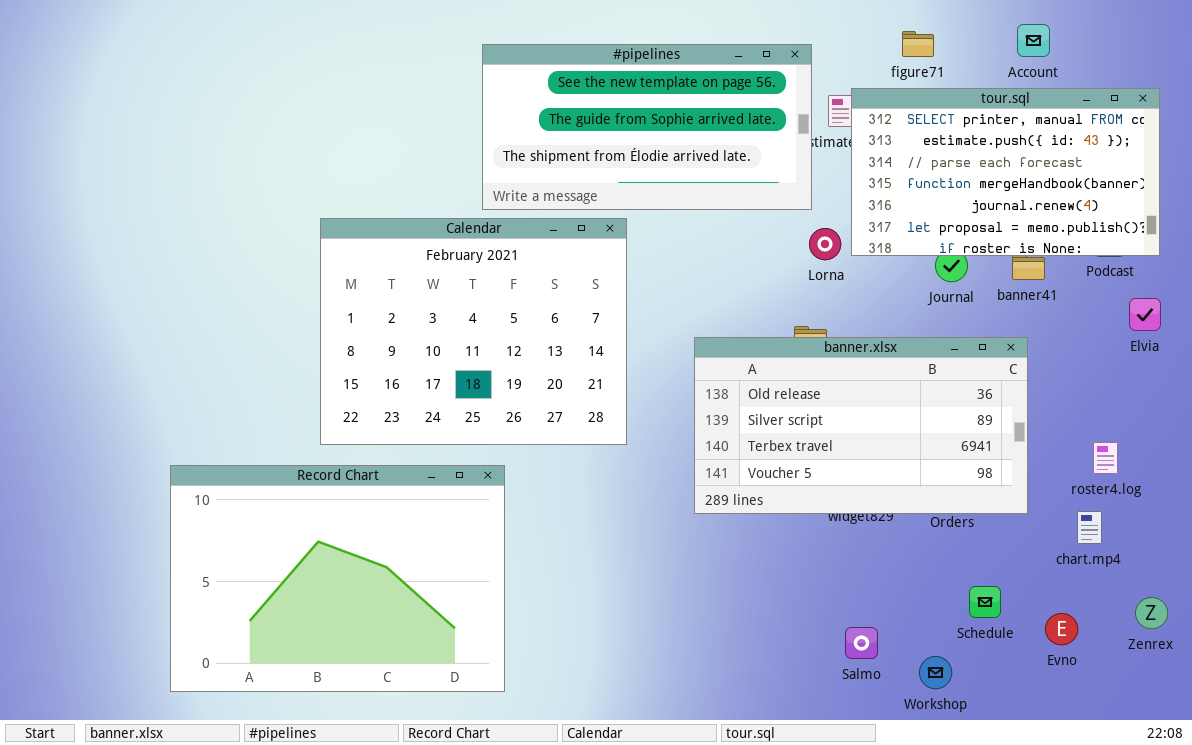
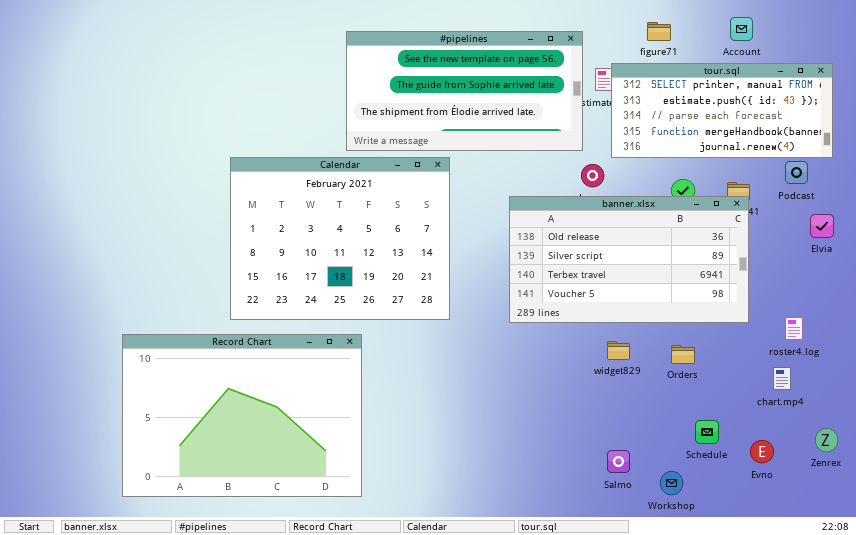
tour.sql: [851,88,1160,256] -> [611,63,833,158], resized
banner.xlsx: [694,337,1028,514] -> [509,196,749,323], moved

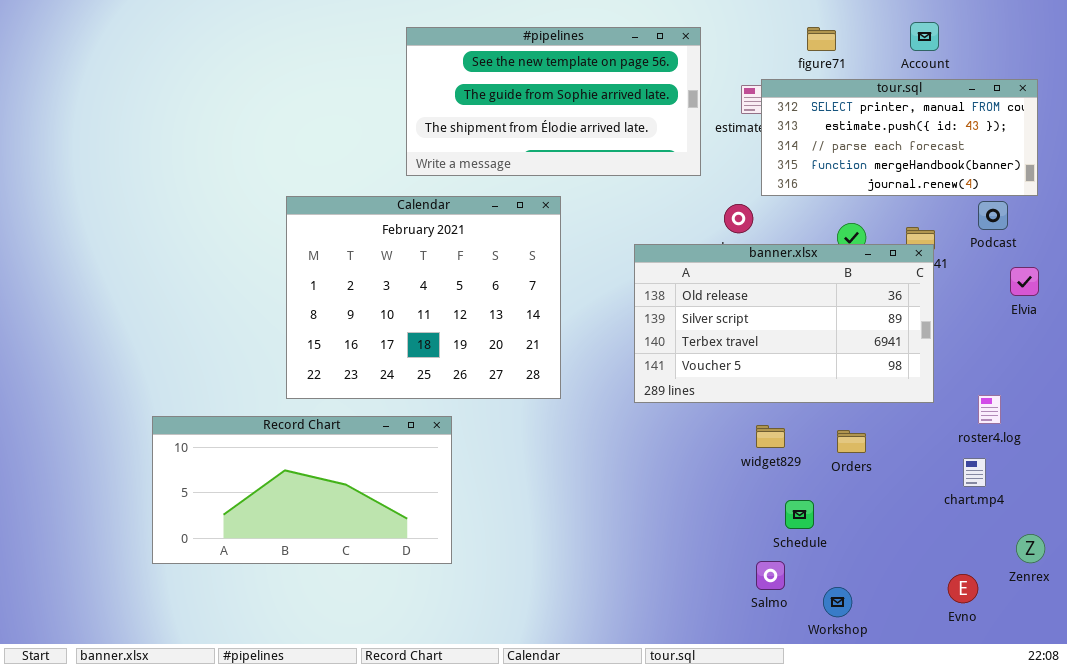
#pipelines: [346,31,583,151] -> [406,27,701,176], moved
Record Chart: [122,334,362,497] -> [152,416,452,564], resized
Schedule: [695,420,719,444] -> [785,500,814,529], moved
Evno: [750,440,774,463] -> [948,574,978,603], moved

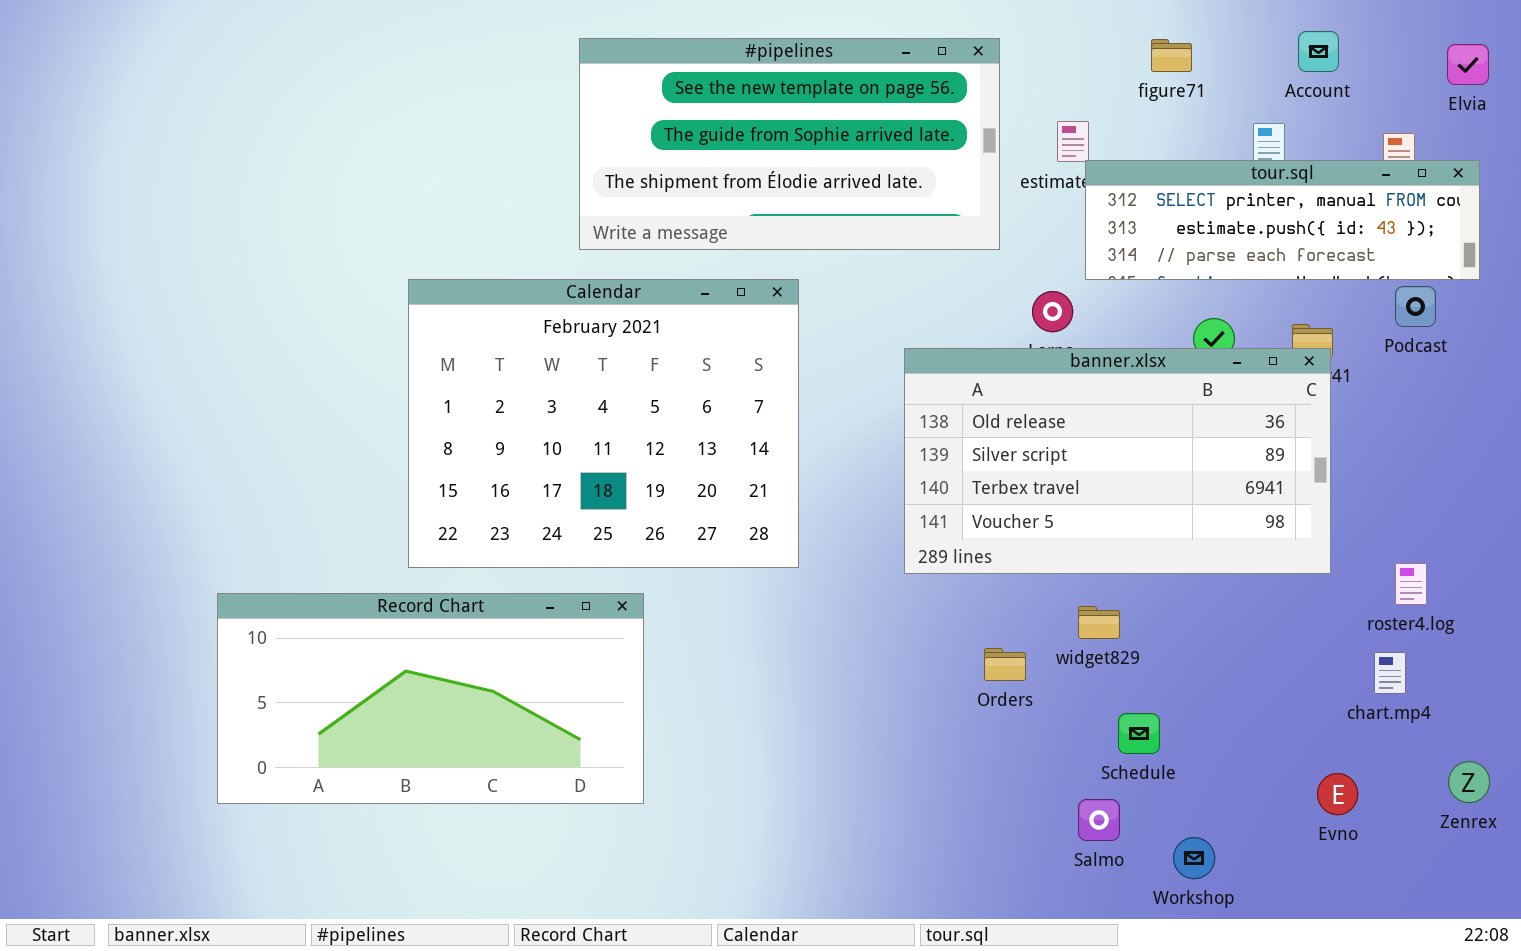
tour.sql: [761,79,1038,196] -> [1085,160,1480,280], resized
Elvia: [1010,267,1039,296] -> [1447,44,1489,85], moved
Orders: [837,430,866,453] -> [984,648,1026,681], moved
Evno: [948,574,978,603] -> [1317,773,1358,815], moved

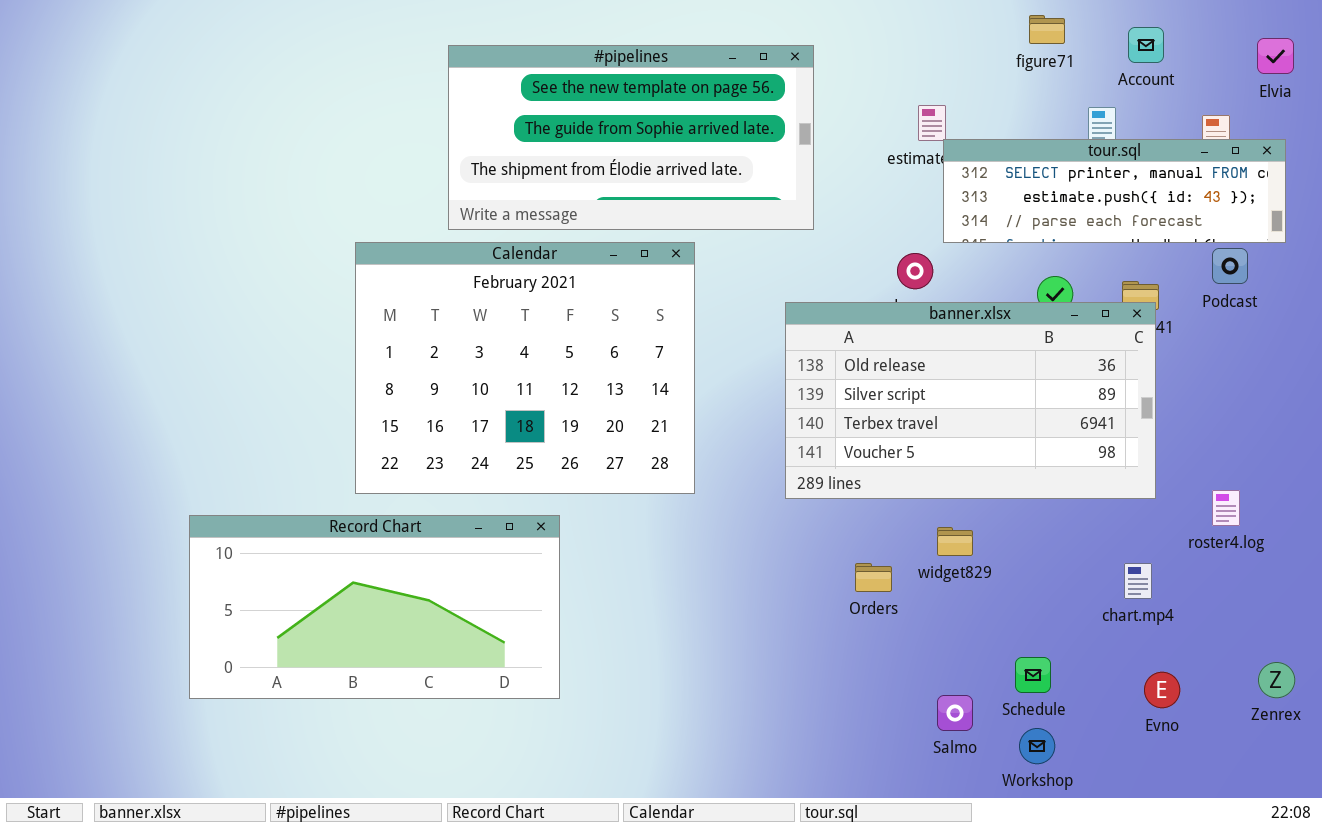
#pipelines: [579,38,1000,250] -> [448,45,814,230], moved
figure71: [1151,39,1192,72] -> [1029,15,1065,44], moved
chart.mp4: [1374,652,1406,694] -> [1124,563,1152,599], moved
Schedule: [1118,713,1160,754] -> [1015,657,1051,693], moved

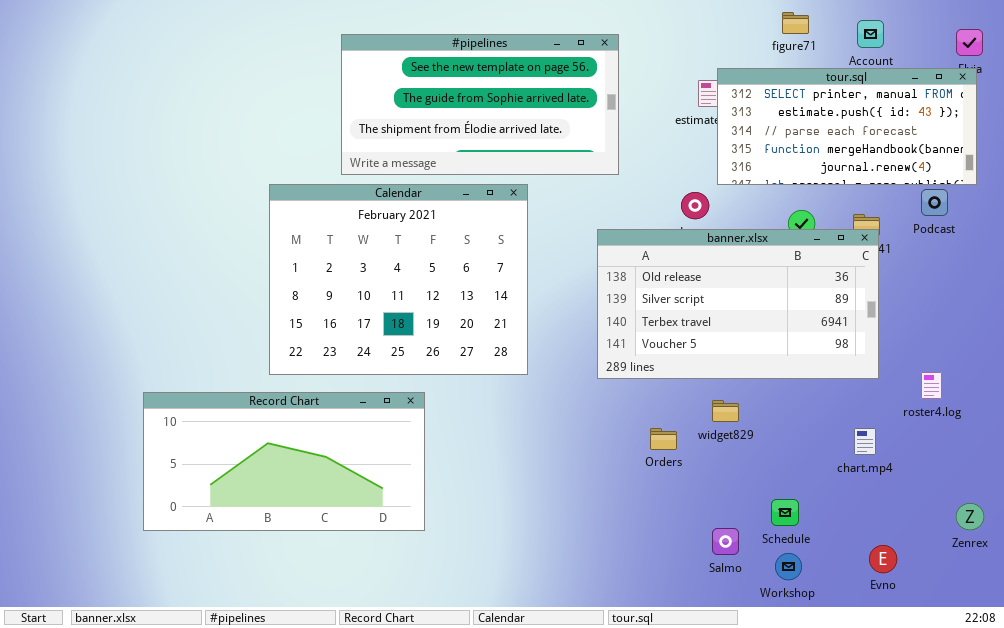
tour.sql: [943,139,1286,243] -> [717,68,977,185], resized
Evno: [1144,672,1180,708] -> [869,545,897,573], moved

